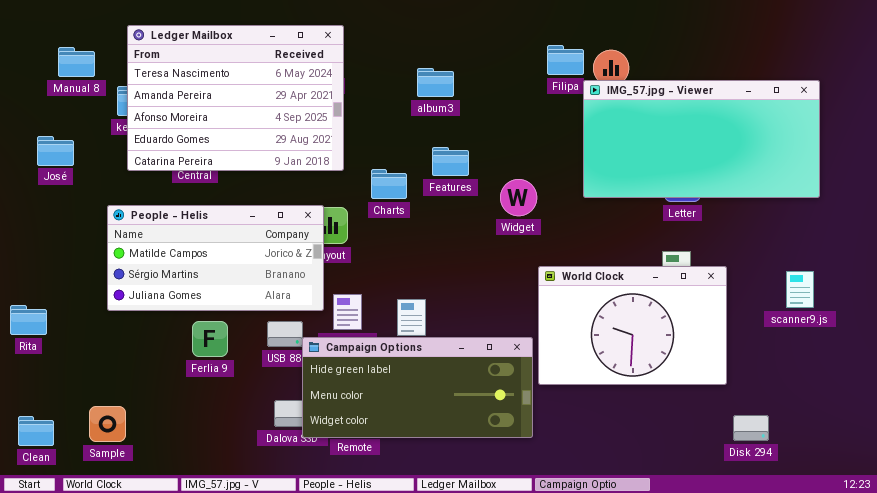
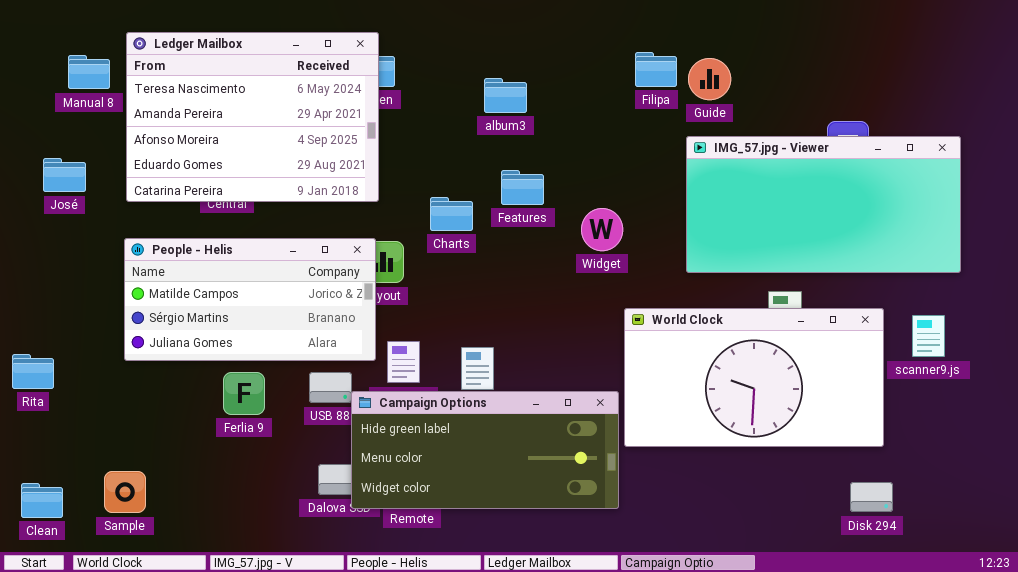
Ledger Mailbox: [127,25,344,171] -> [126,32,379,202], moved
IMG_57.jpg - Viewer: [583,80,820,198] -> [686,136,961,273], moved
World Clock: [538,266,727,385] -> [624,308,884,447], resized

